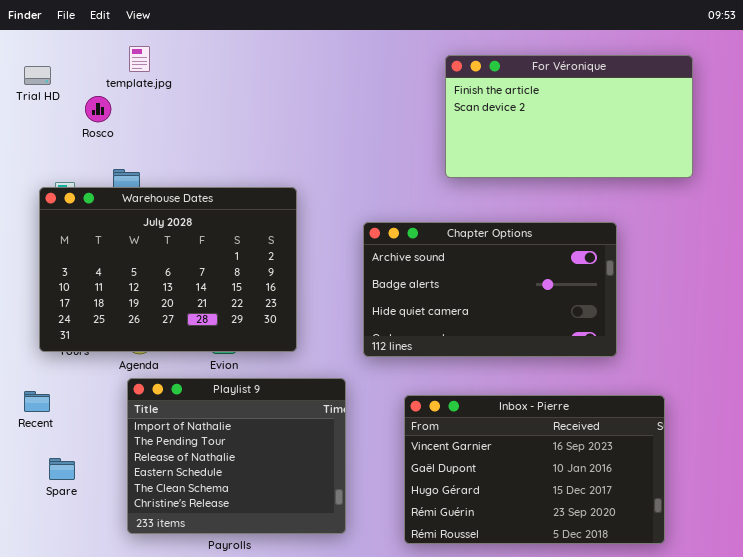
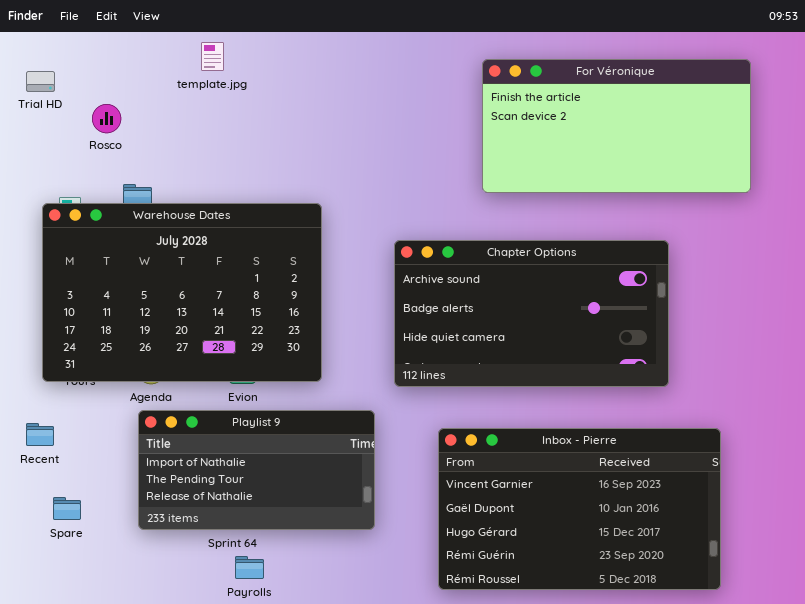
template.jpg: [129,46,150,72] -> [201,42,224,71], moved
Playlist 9: [127,378,346,534] -> [138,410,375,530], resized

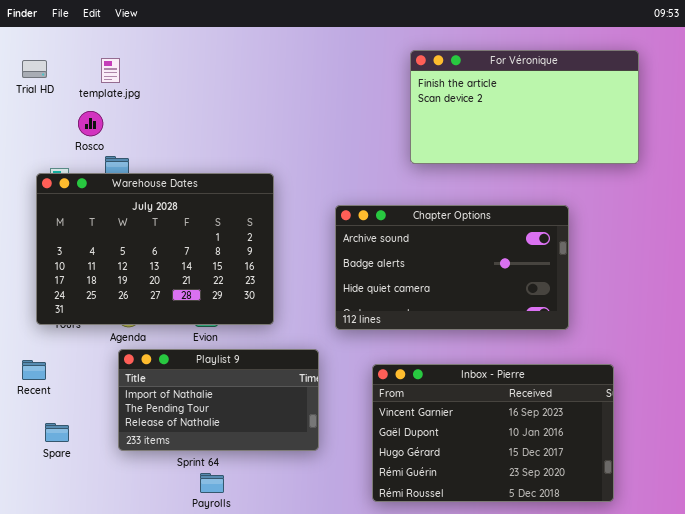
template.jpg: [201,42,224,71] -> [101,58,120,83], moved
Rosco: [92,104,121,133] -> [78,111,103,136], moved

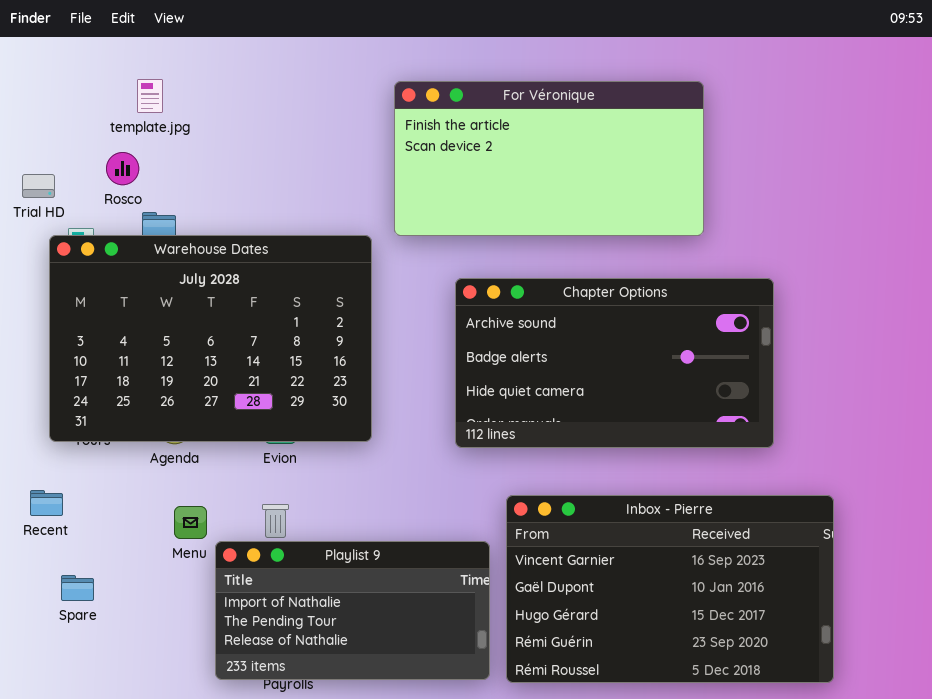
For Véronique: [410,50,639,164] -> [394,81,704,236], moved
Trial HD: [22,60,47,78] -> [22,174,55,198], moved
Playlist 9: [118,349,319,451] -> [215,541,490,680], moved

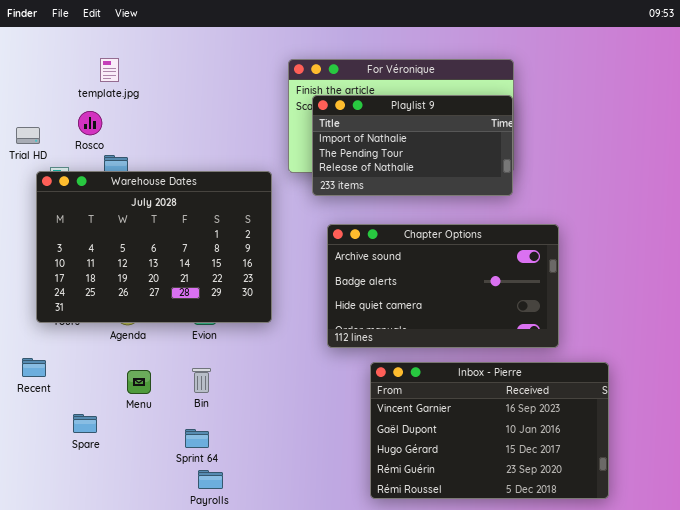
Chapter Options: [455,278,774,448] -> [327,224,559,348], moved
Playlist 9: [215,541,490,680] -> [312,95,513,196], moved
Spare: [61,575,94,601] -> [73,414,97,433], moved

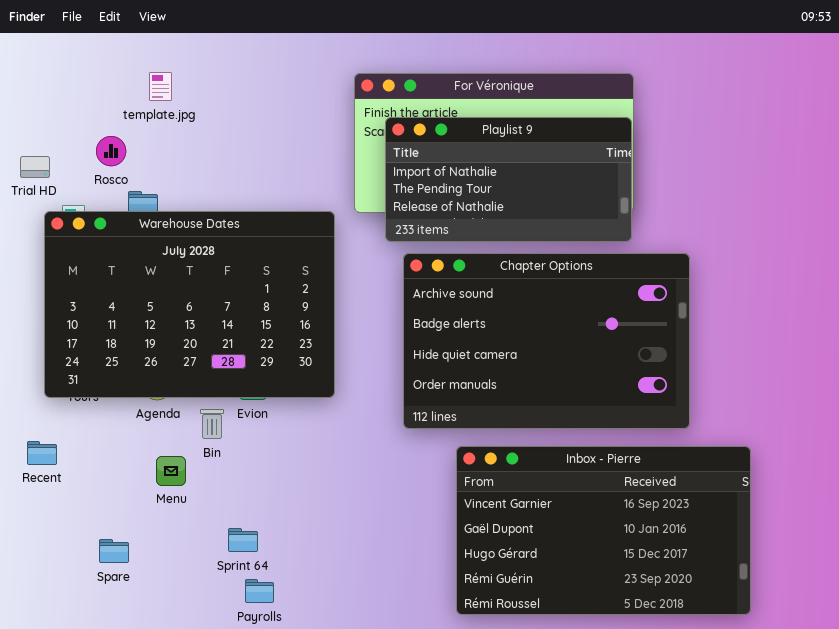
template.jpg: [100,58,119,82] -> [149,72,172,101], moved
Chapter Options: [327,224,559,348] -> [403,253,690,429], resized
Bin: [192,368,211,393] -> [200,409,224,439], moved
Spare: [73,414,97,433] -> [99,539,129,563], moved

